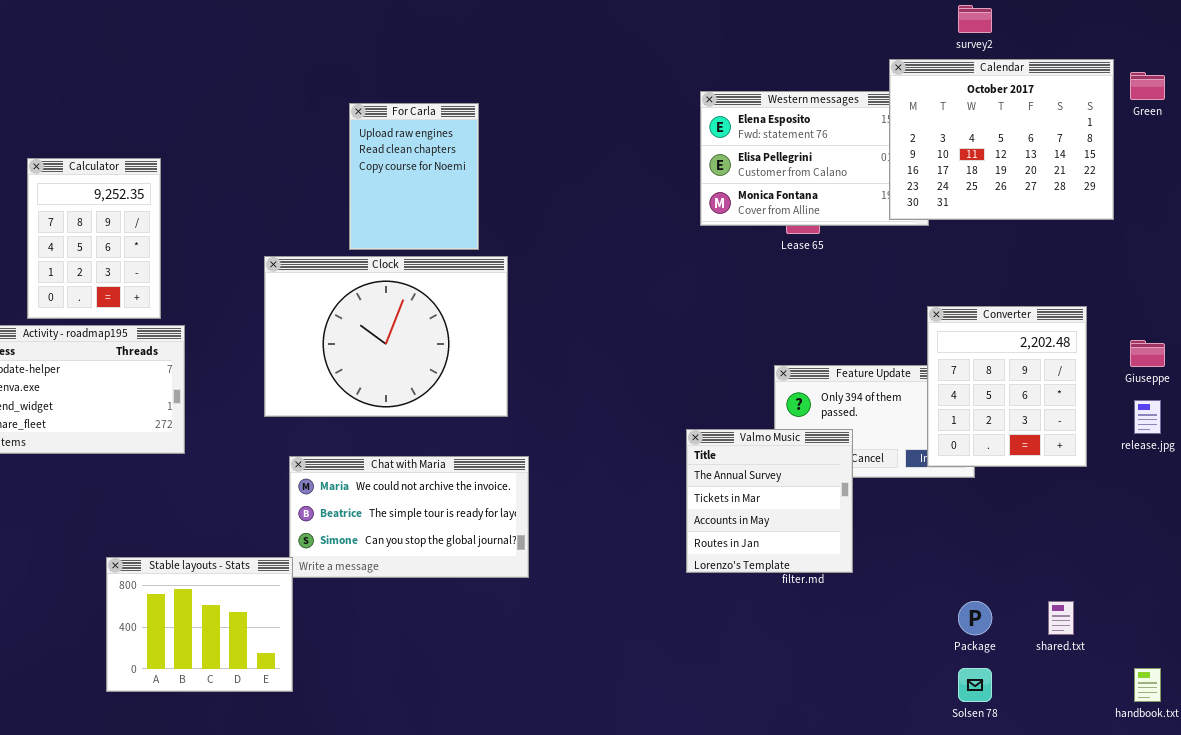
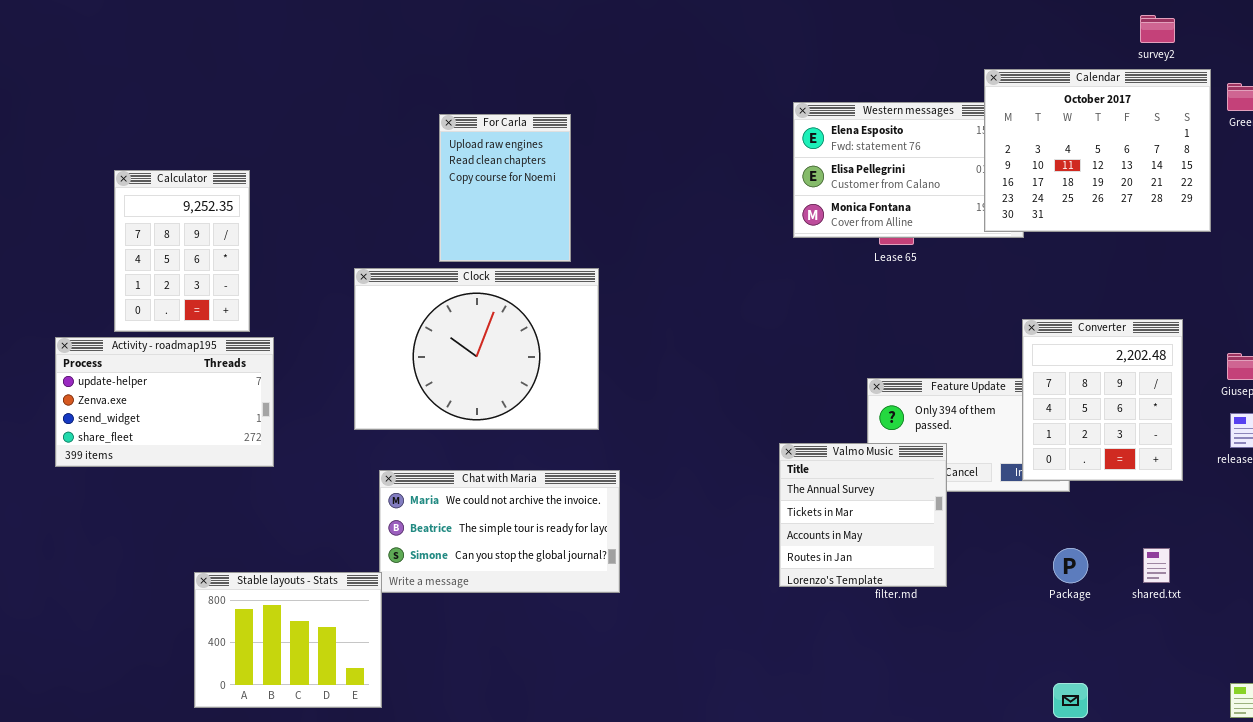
survey2: [958,5,992,33] -> [1140,15,1175,43], moved
Package: [958,601,992,635] -> [1053,548,1088,583], moved
shared.txt: [1048,601,1074,635] -> [1143,548,1170,583], moved

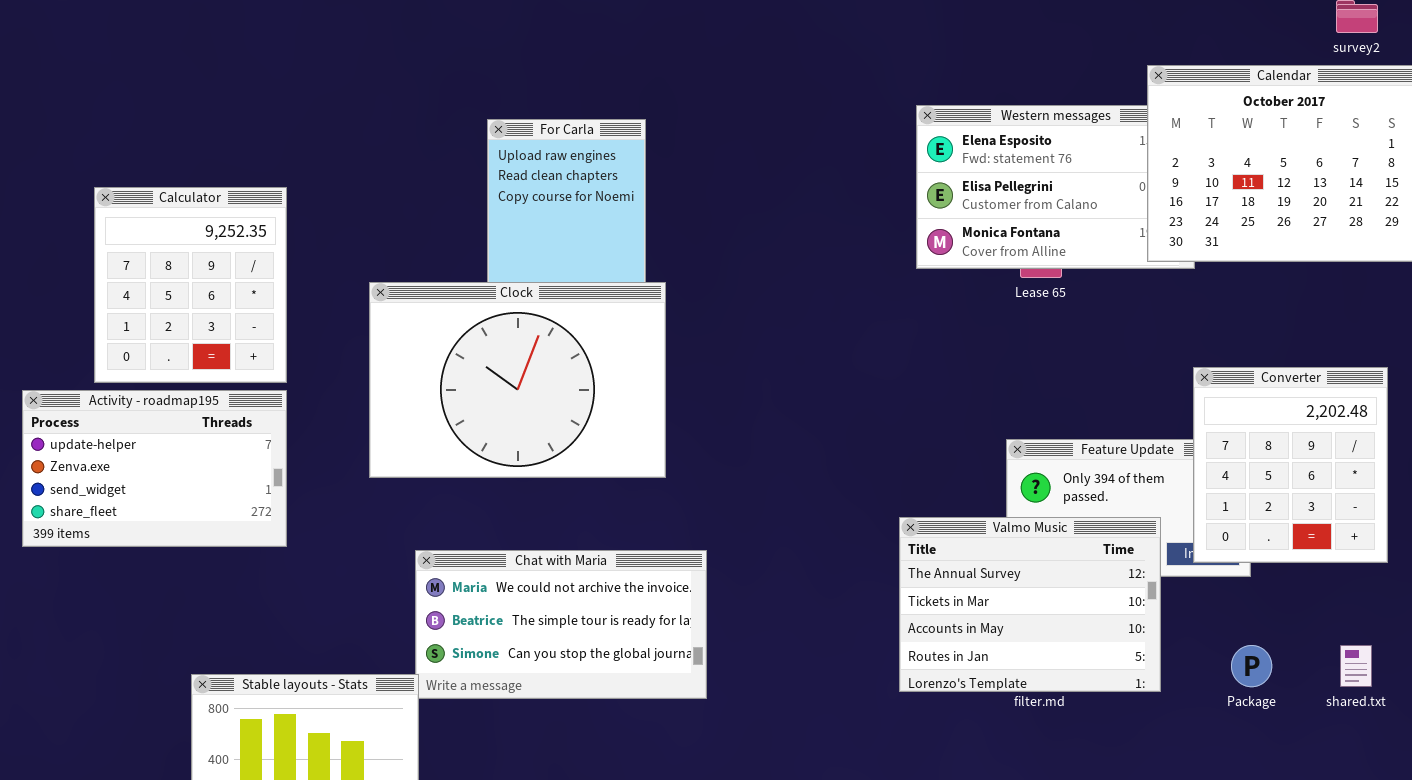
Calculator: [114,170,250,332] -> [94,187,287,383], resized
Clock: [354,268,599,430] -> [369,282,666,478], moved
Valmo Music: [779,443,947,587] -> [899,517,1161,692], resized

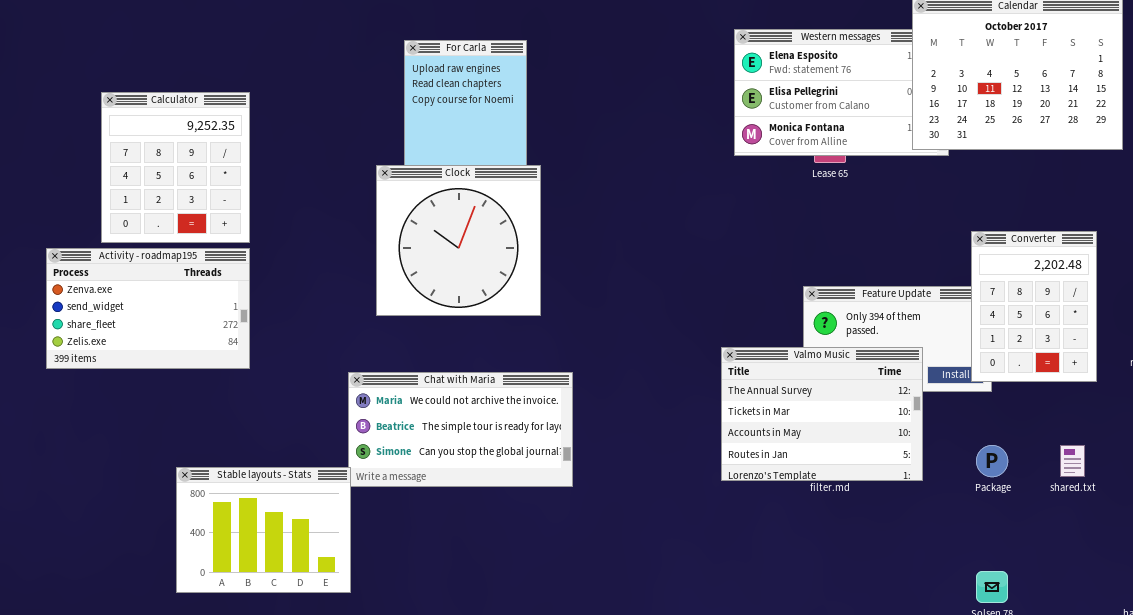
Clock: [369,282,666,478] -> [376,165,541,316], resized
Converter: [1193,367,1388,563] -> [971,231,1097,382], resized
Activity - roadmap195: [22,390,287,547] -> [46,248,250,369], scrolled down 1 row

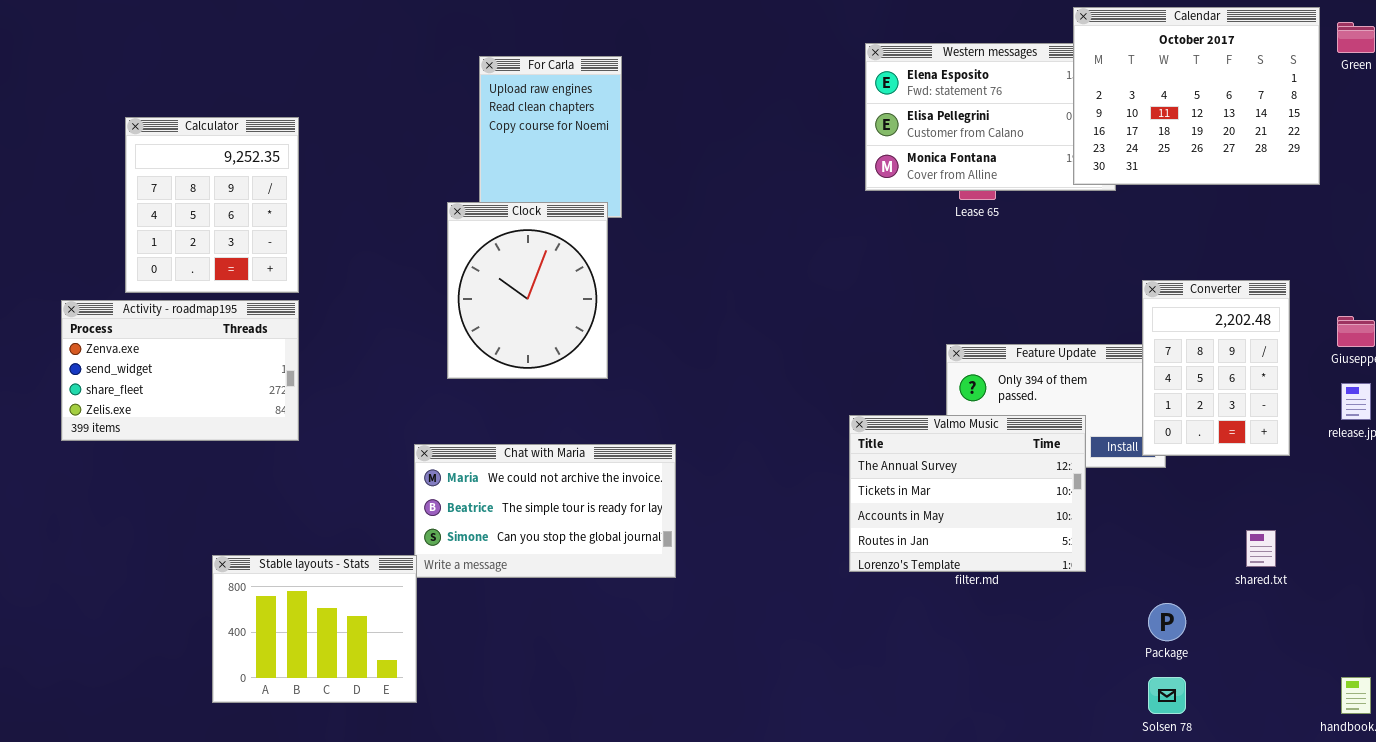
Clock: [376,165,541,316] -> [447,202,608,379], resized
Package: [976,445,1008,477] -> [1148,603,1186,641], moved

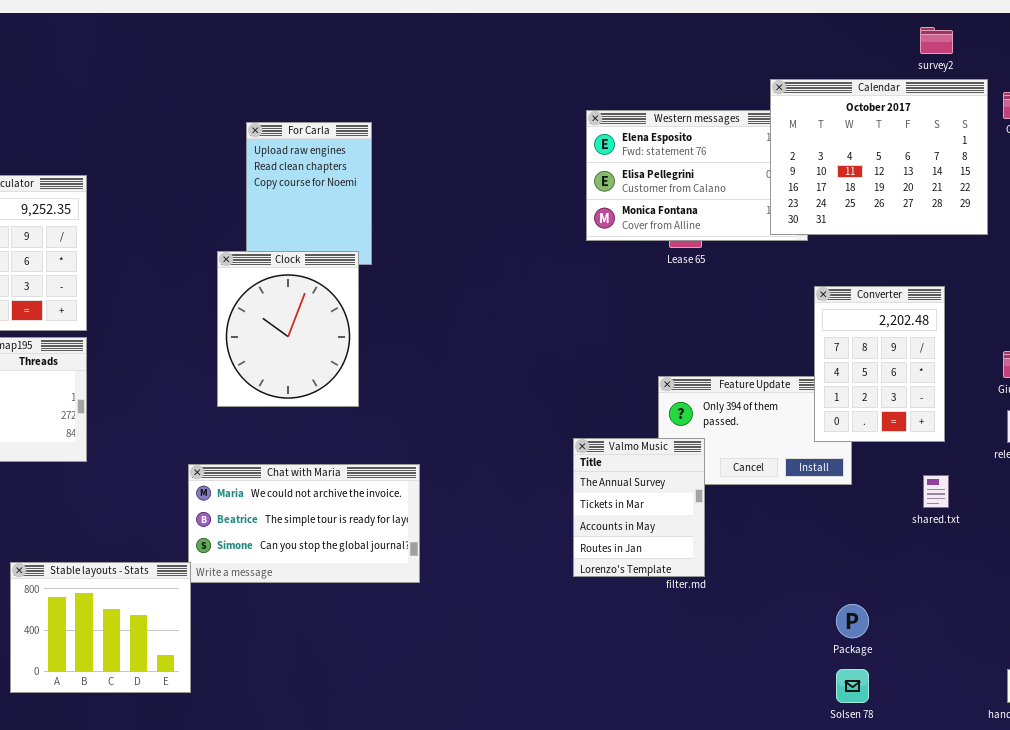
Converter: [1142,280,1290,456] -> [814,286,945,442], moved
Valmo Music: [849,415,1086,572] -> [573,438,705,577], resized
shared.txt: [1246,530,1276,567] -> [923,475,949,508], moved

